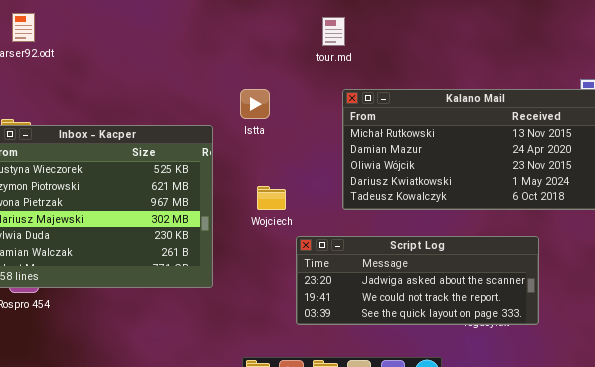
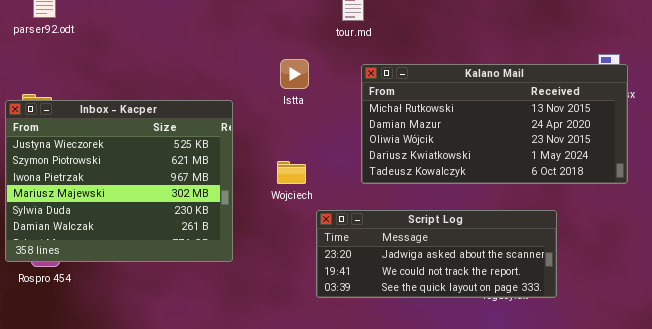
Istta: [240,89,270,119] -> [280,59,309,89], moved

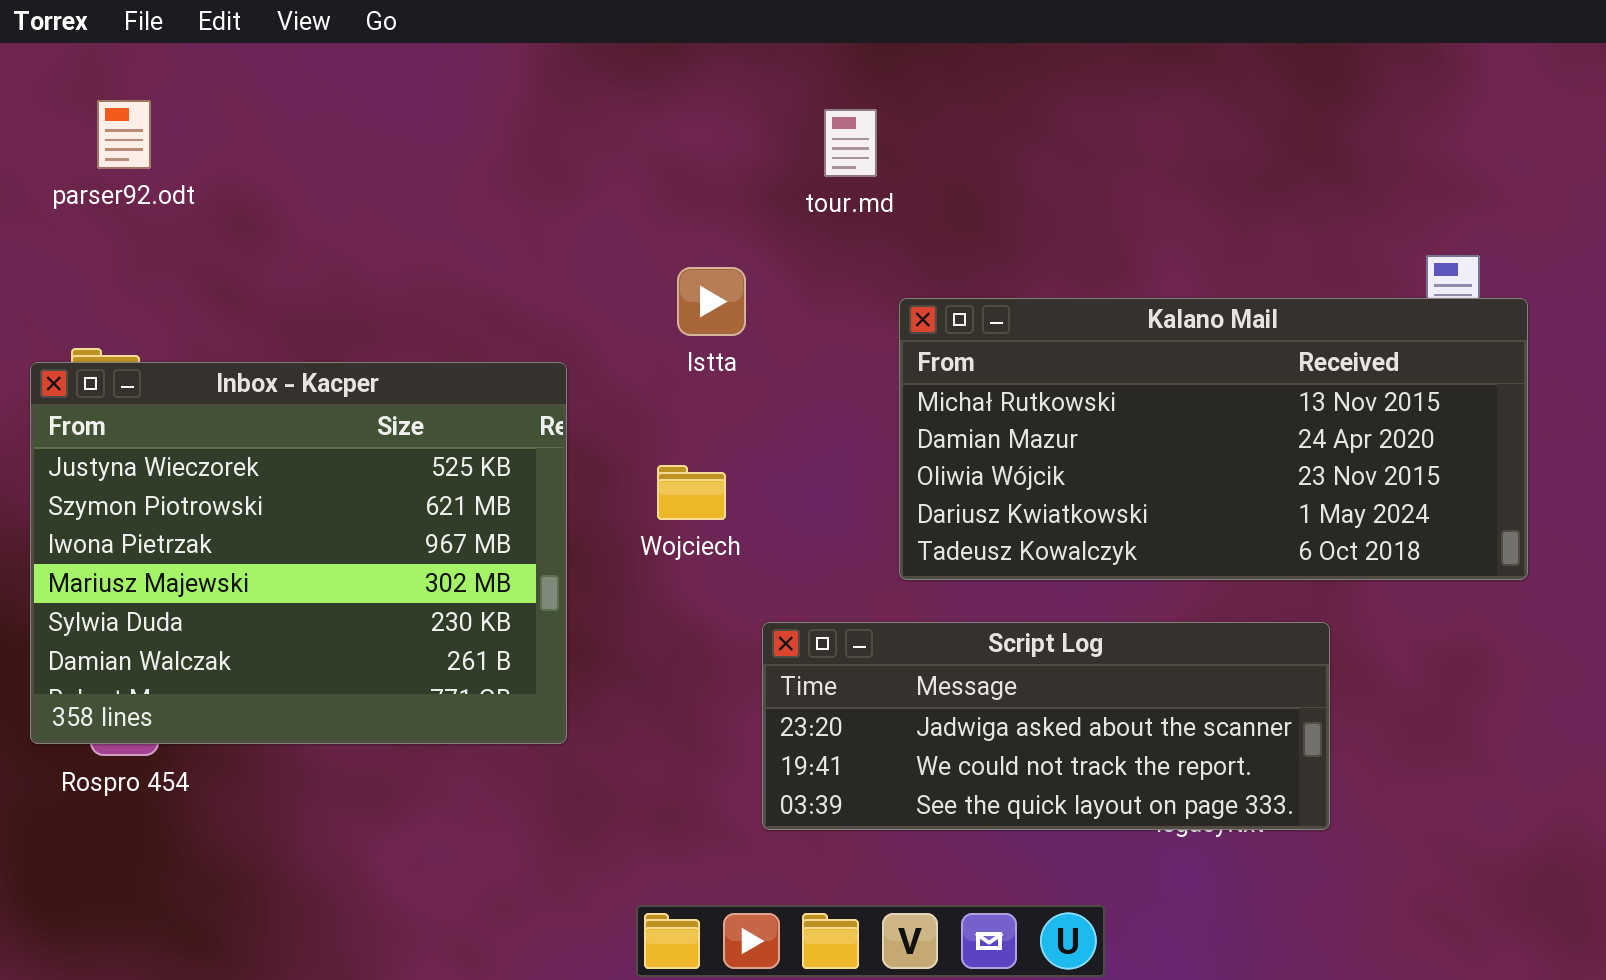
Kalano Mail: [361,64,628,184] -> [899,298,1528,580], moved
Wojciech: [277,161,306,184] -> [657,465,726,520], moved

